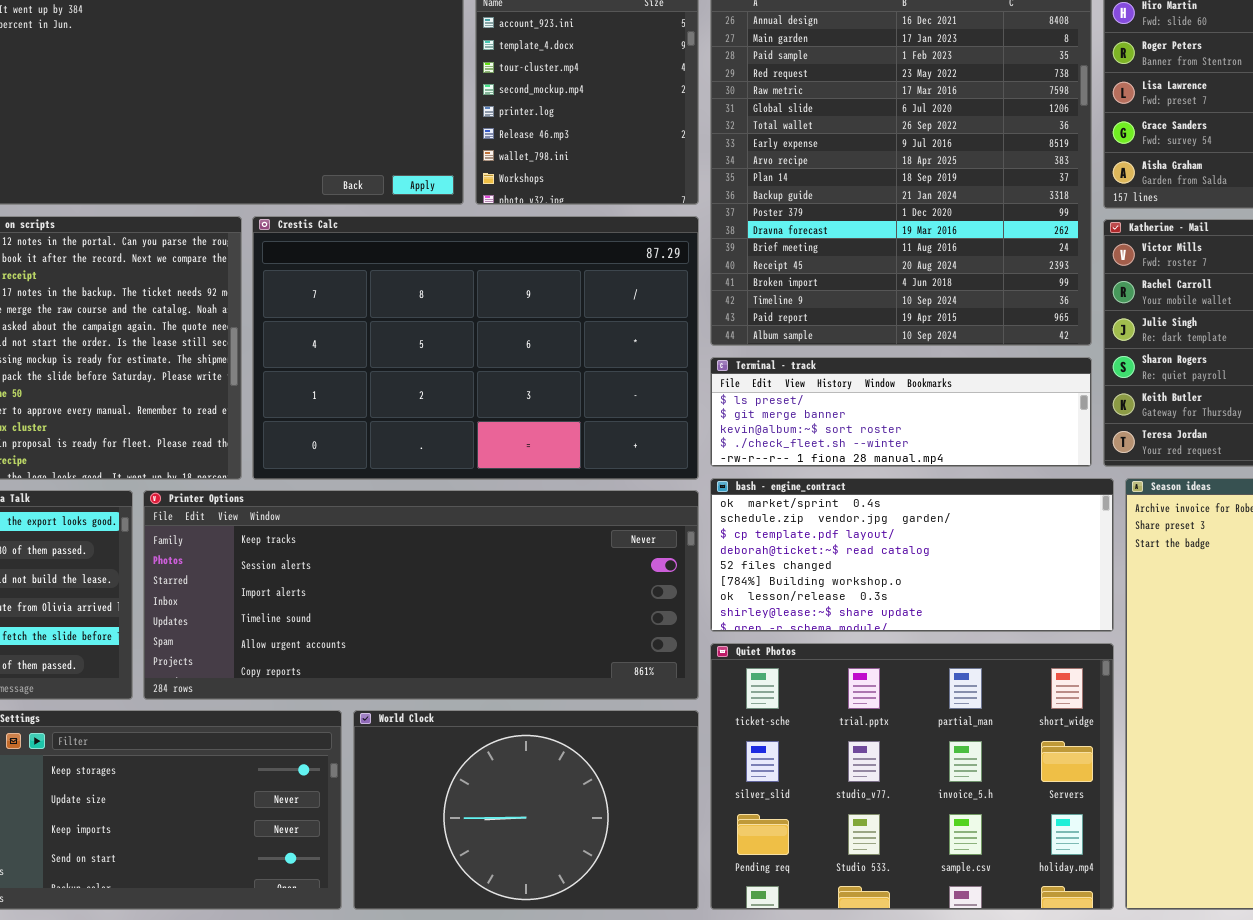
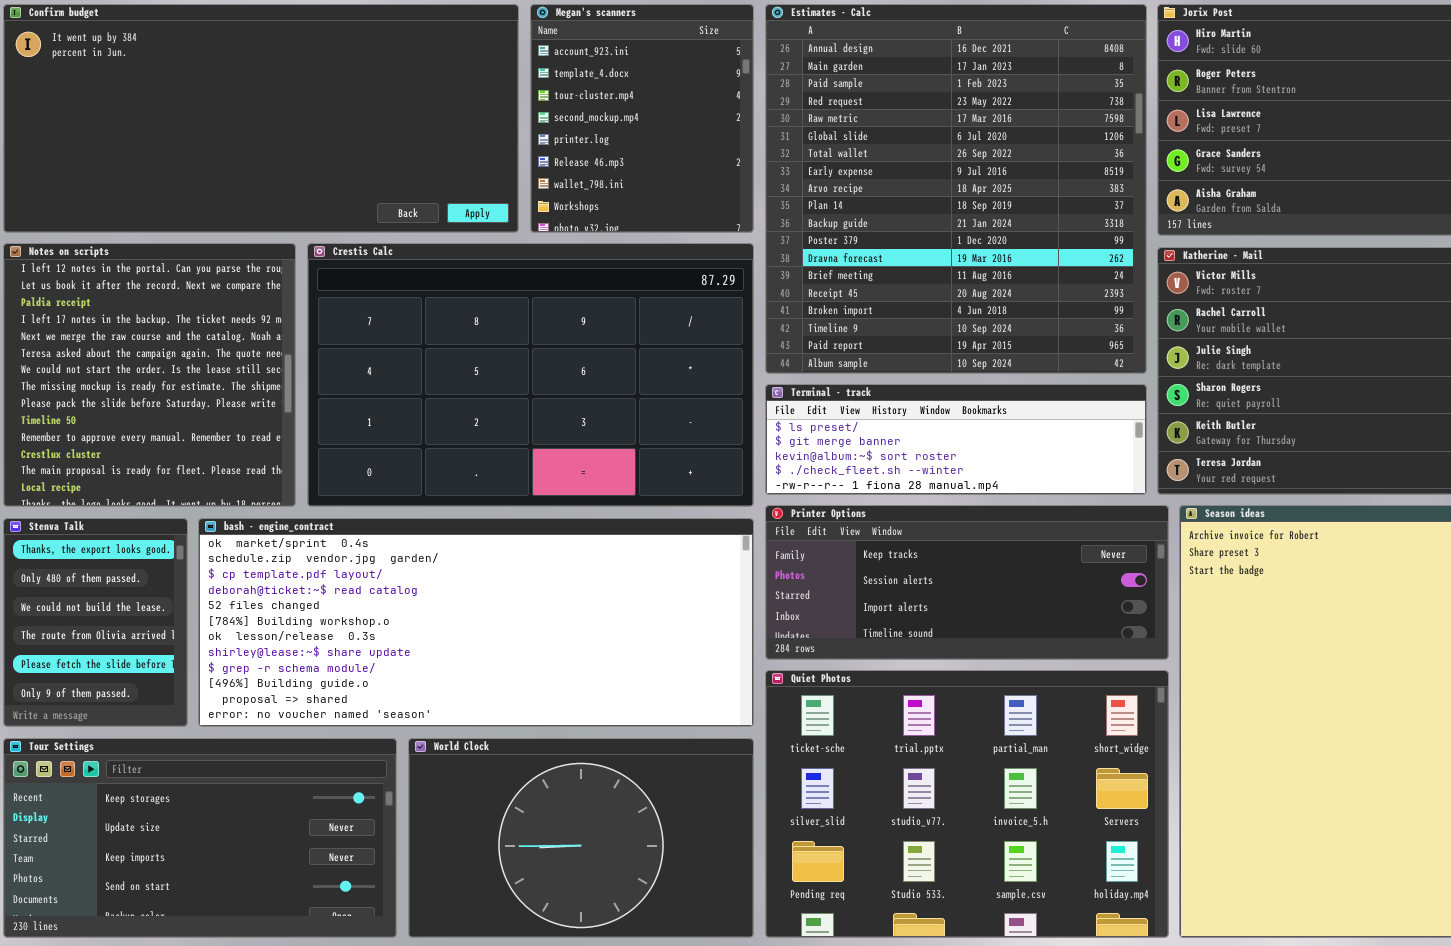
bash - engine_contract: [710,478,1114,632] -> [198,518,754,727], moved, resized
Printer Options: [143,490,699,700] -> [765,505,1169,660], moved, resized

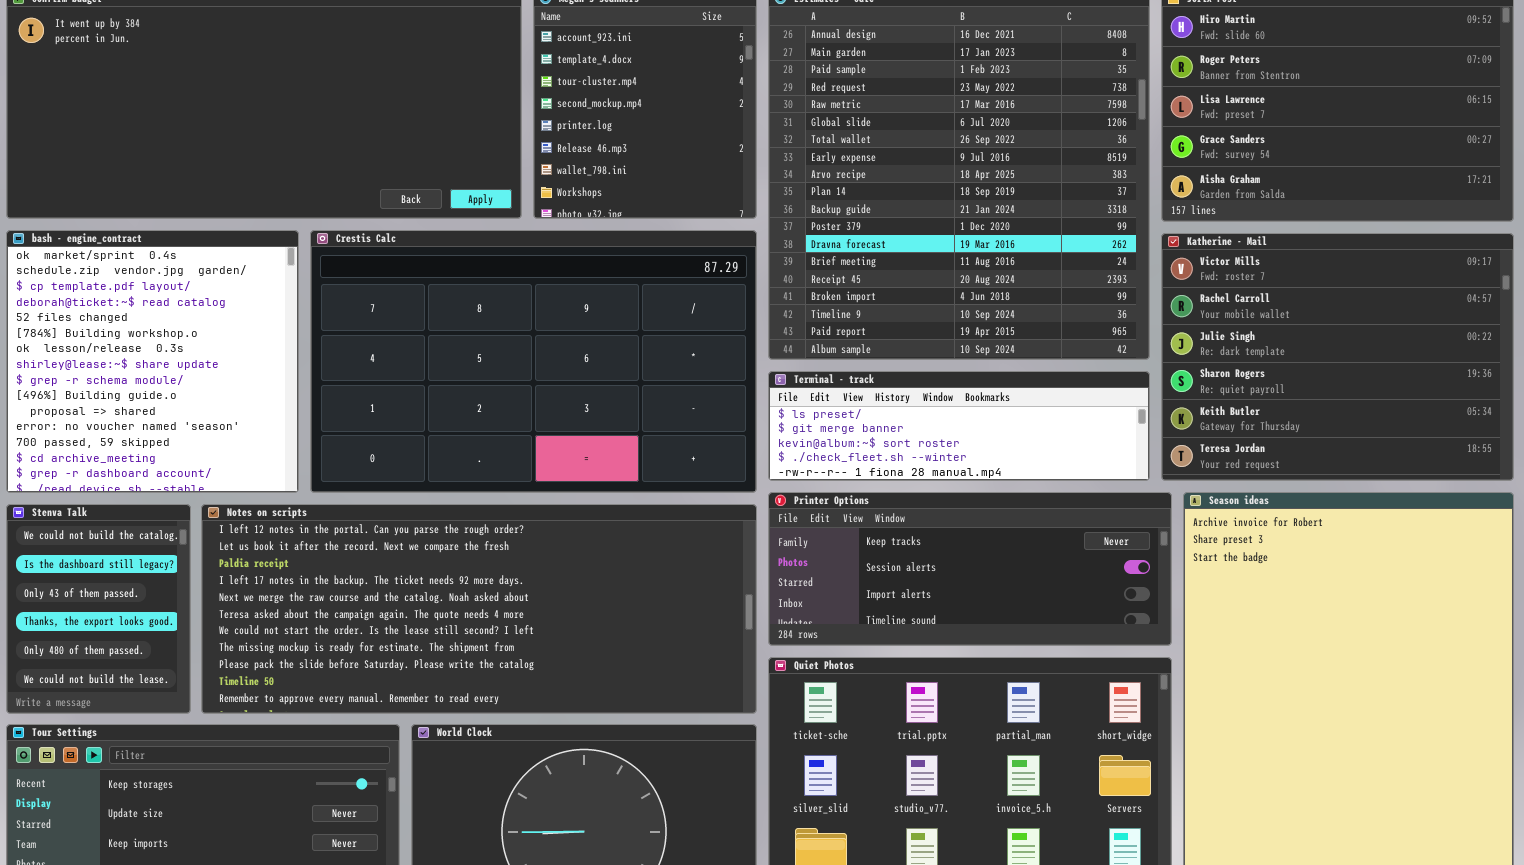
Notes on scripts: [3,243,296,507] -> [201,504,757,714], moved, resized
Stenva Talk: [3,518,188,727] -> [6,504,191,714], scrolled up 3 rows
bash - engine_contract: [198,518,754,727] -> [6,230,299,493], moved, resized

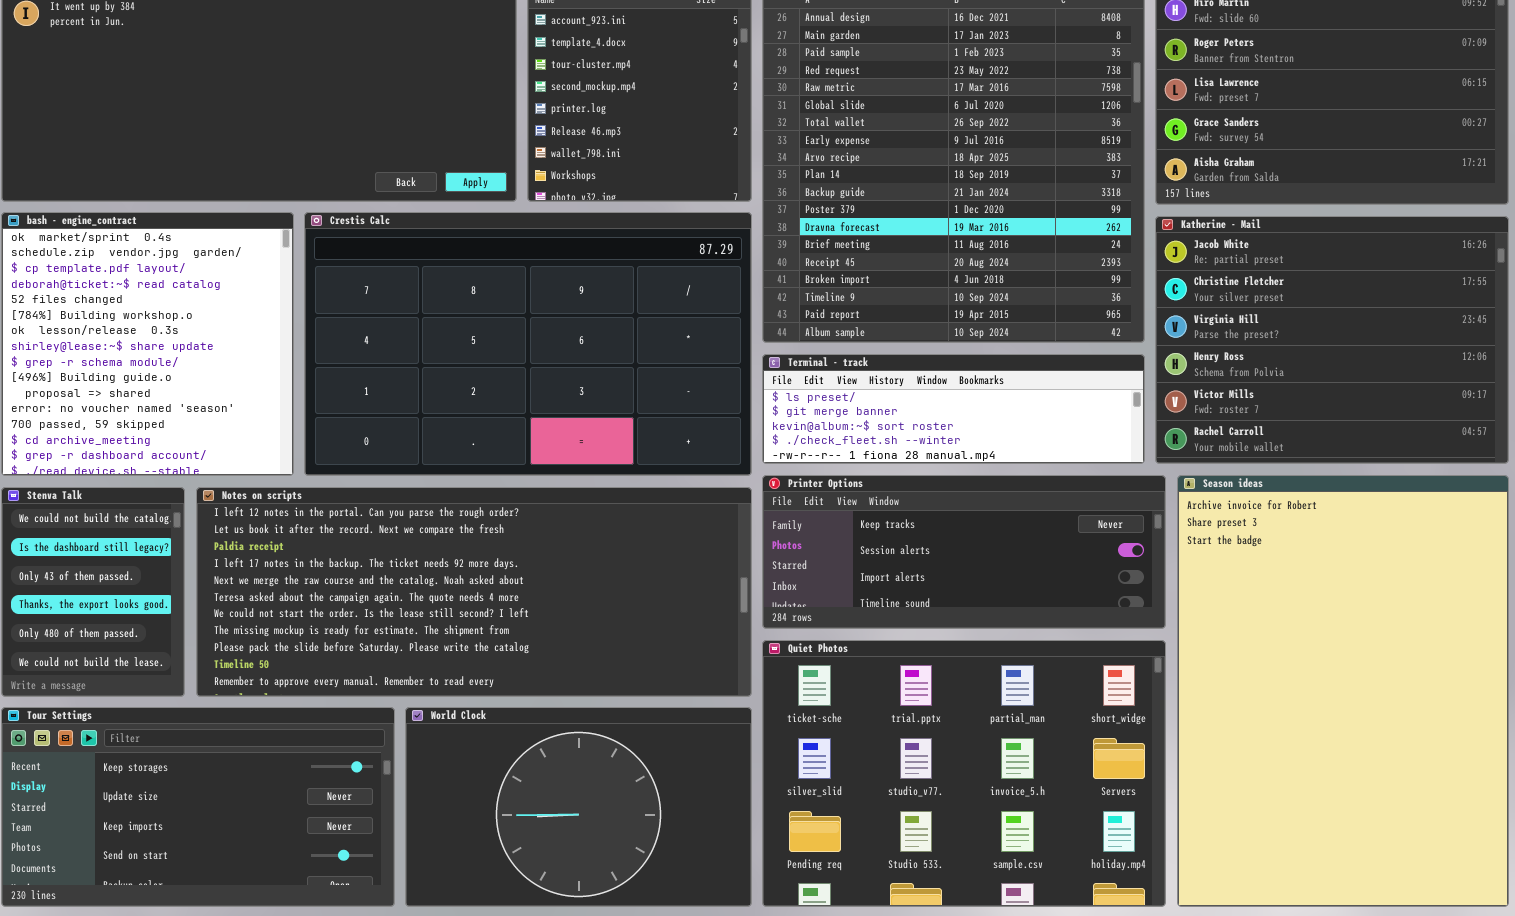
Katherine - Mail: [1161,233,1514,481] -> [1155,216,1509,464], scrolled up 4 rows

